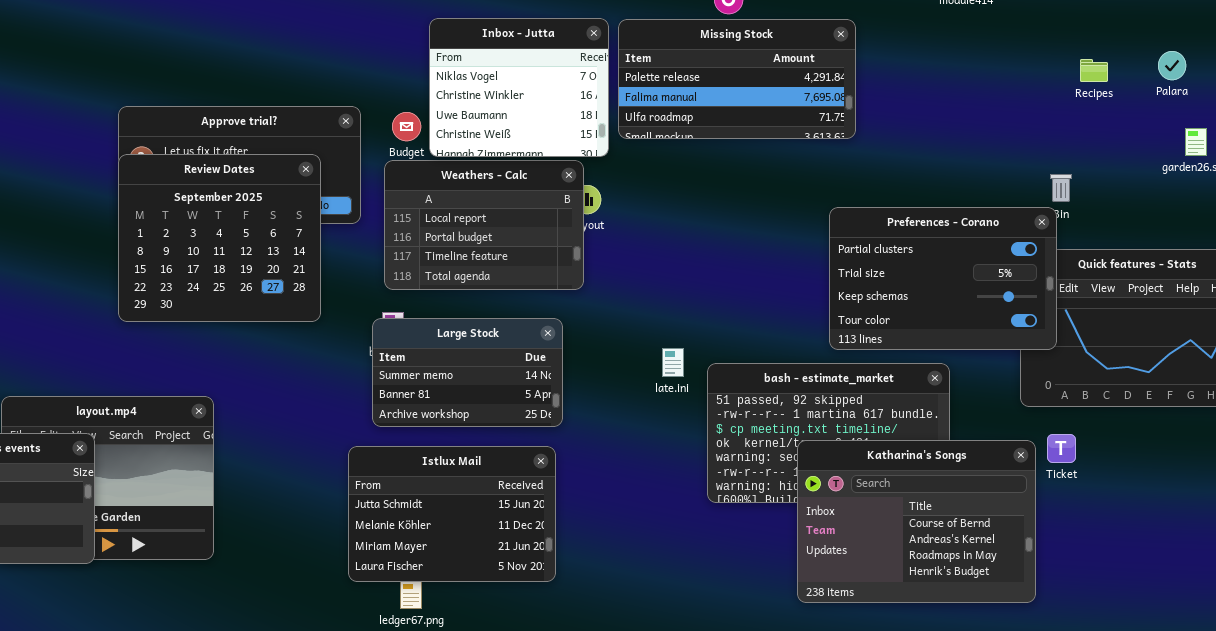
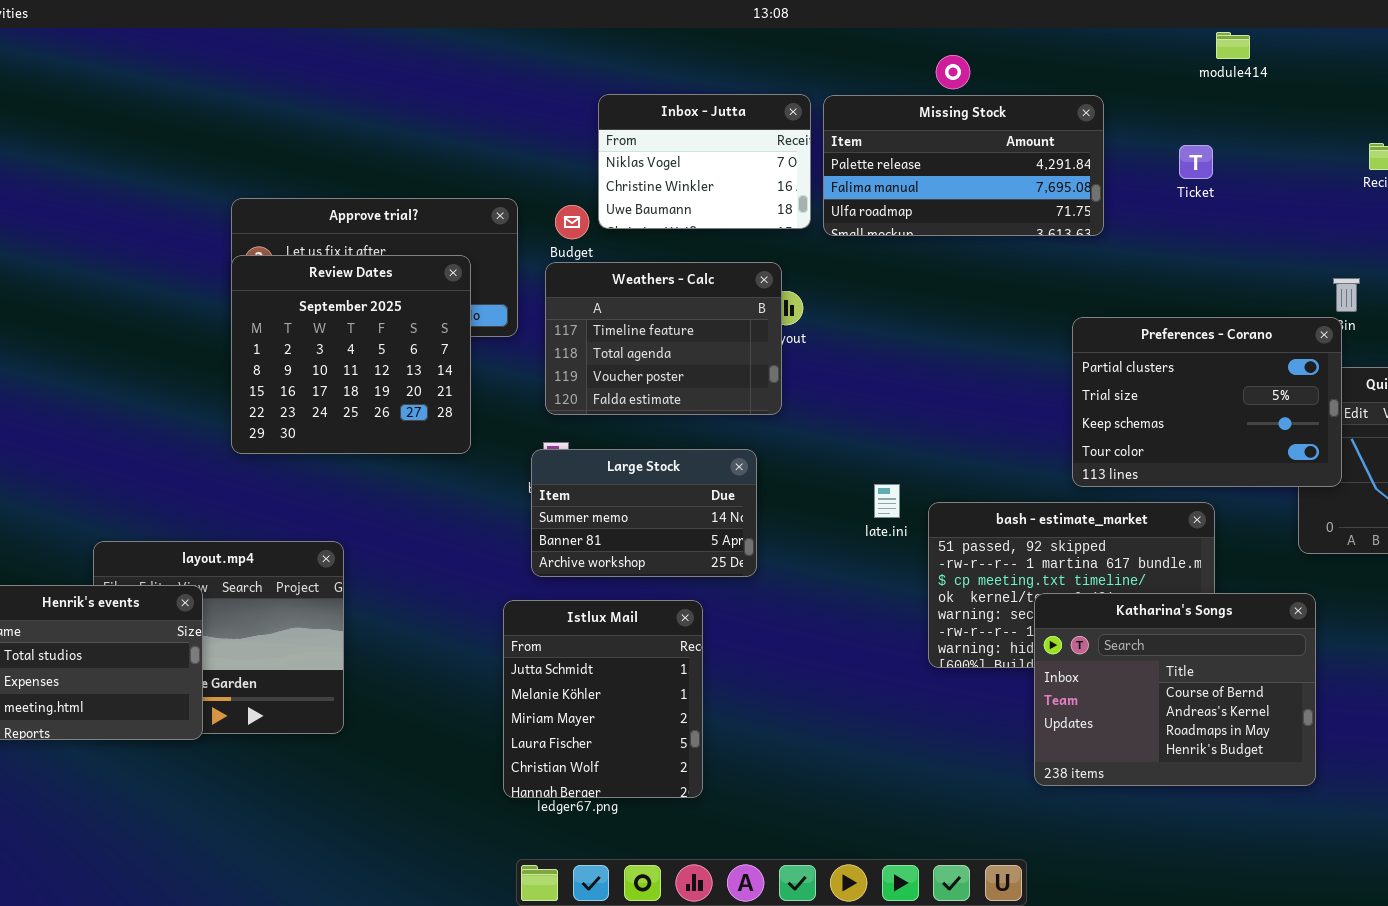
Inbox - Jutta: [429,18,609,157] -> [598,94,811,229], resized
Weathers - Calc: [384,160,584,290] -> [545,262,782,415], scrolled down 2 rows
Ticket: [1047,434,1076,463] -> [1179,145,1213,179], moved
Istlux Mail: [348,446,556,582] -> [503,600,703,798], resized

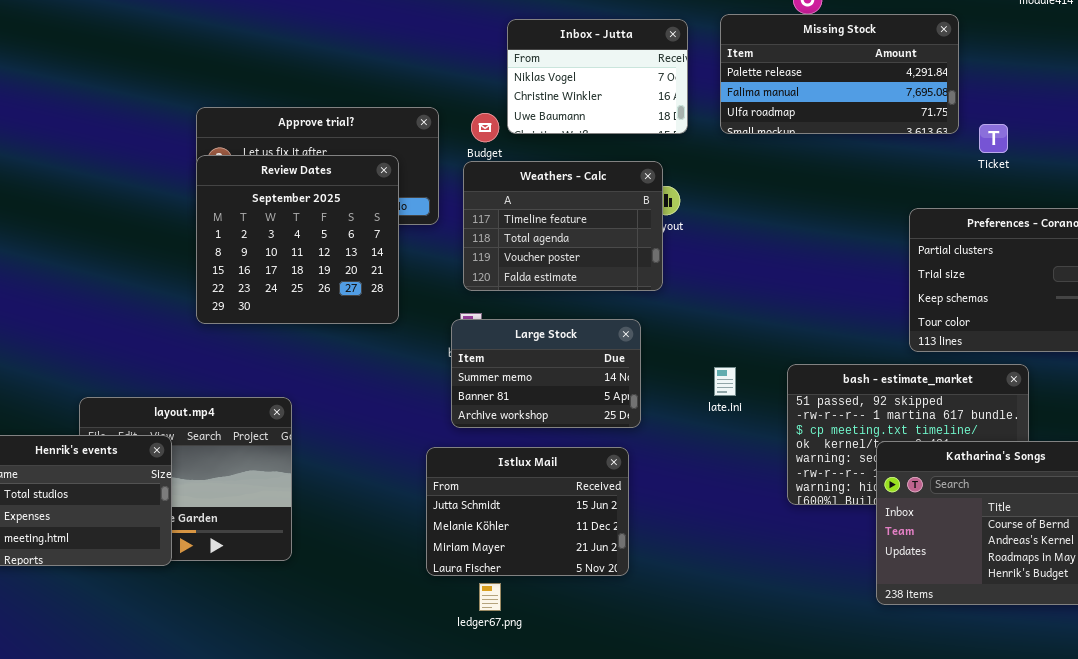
Missing Stock: [823,95,1104,236] -> [720,14,959,134], moved
Ticket: [1179,145,1213,179] -> [979,124,1008,153], moved
late.ini: [874,484,900,518] -> [714,367,736,396], moved
Istlux Mail: [503,600,703,798] -> [426,447,629,576], resized

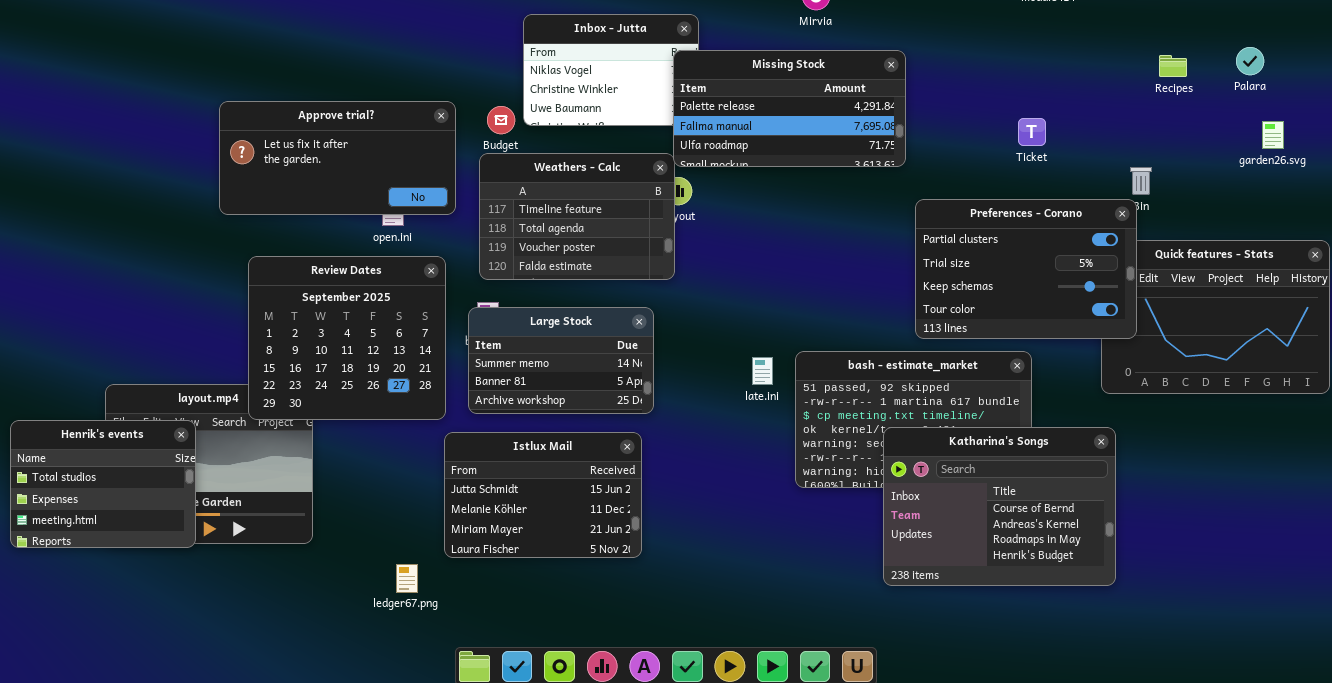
Missing Stock: [720,14,959,134] -> [673,50,906,167], moved
Ticket: [979,124,1008,153] -> [1018,118,1046,146], moved
Review Dates: [196,155,399,324] -> [248,256,446,420], moved
late.ini: [714,367,736,396] -> [752,357,773,385], moved
ledger67.png: [479,583,501,611] -> [396,564,418,593], moved

